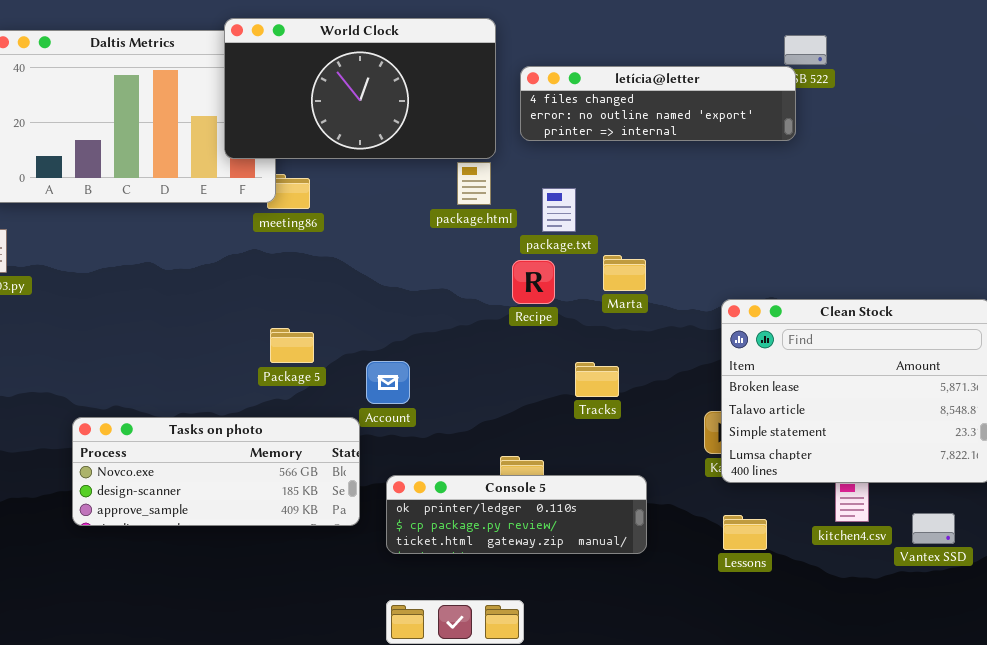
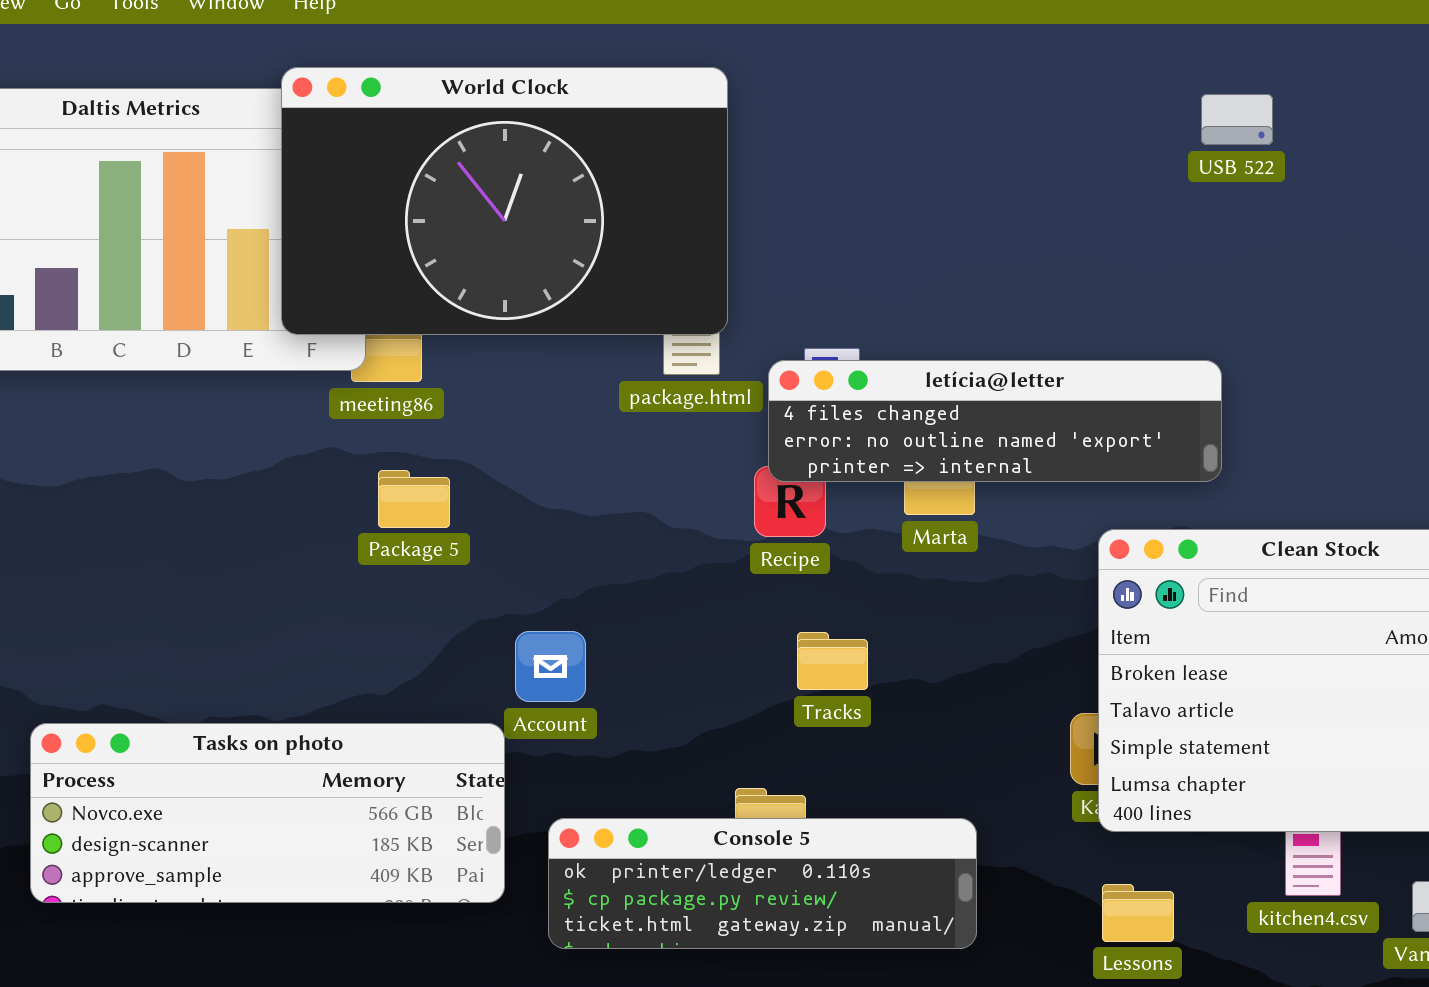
World Clock: [224,18,496,159] -> [281,67,728,335], resized
letícia@letter: [520,66,796,141] -> [768,360,1222,482], moved
Package 5: [270,328,314,363] -> [378,470,450,528], moved
Tracks: [575,362,619,397] -> [797,632,868,690], moved

